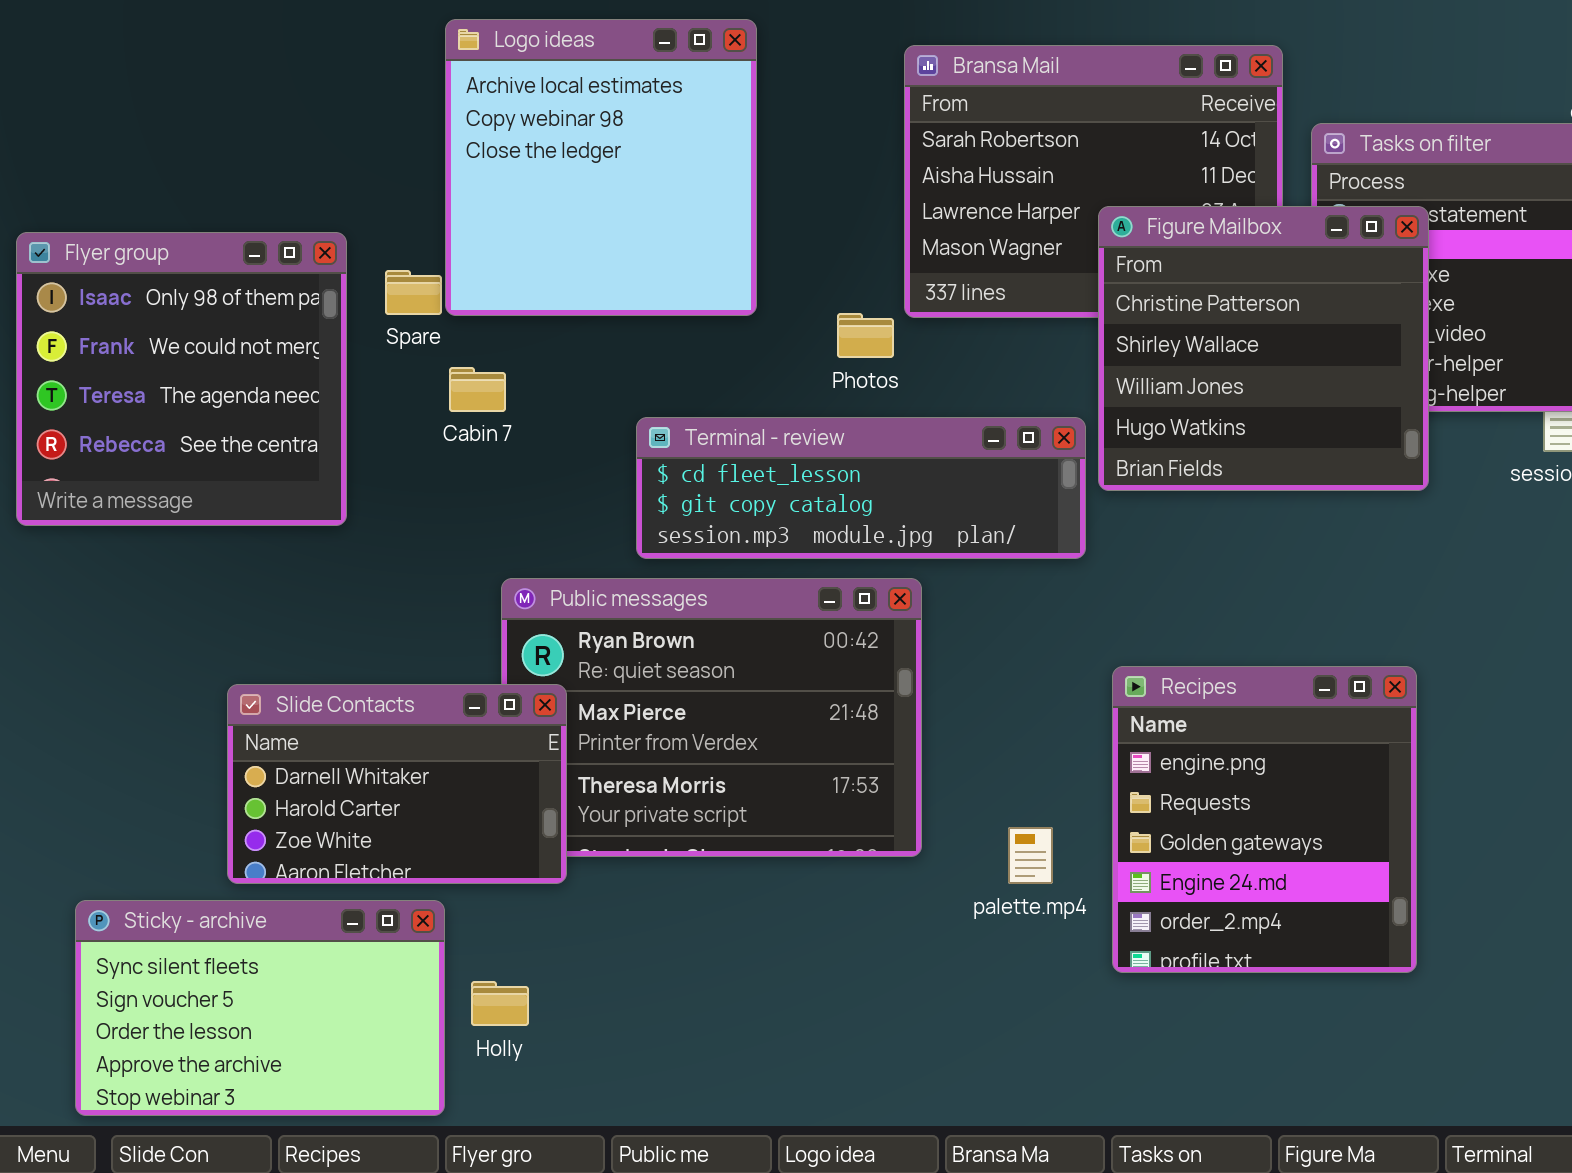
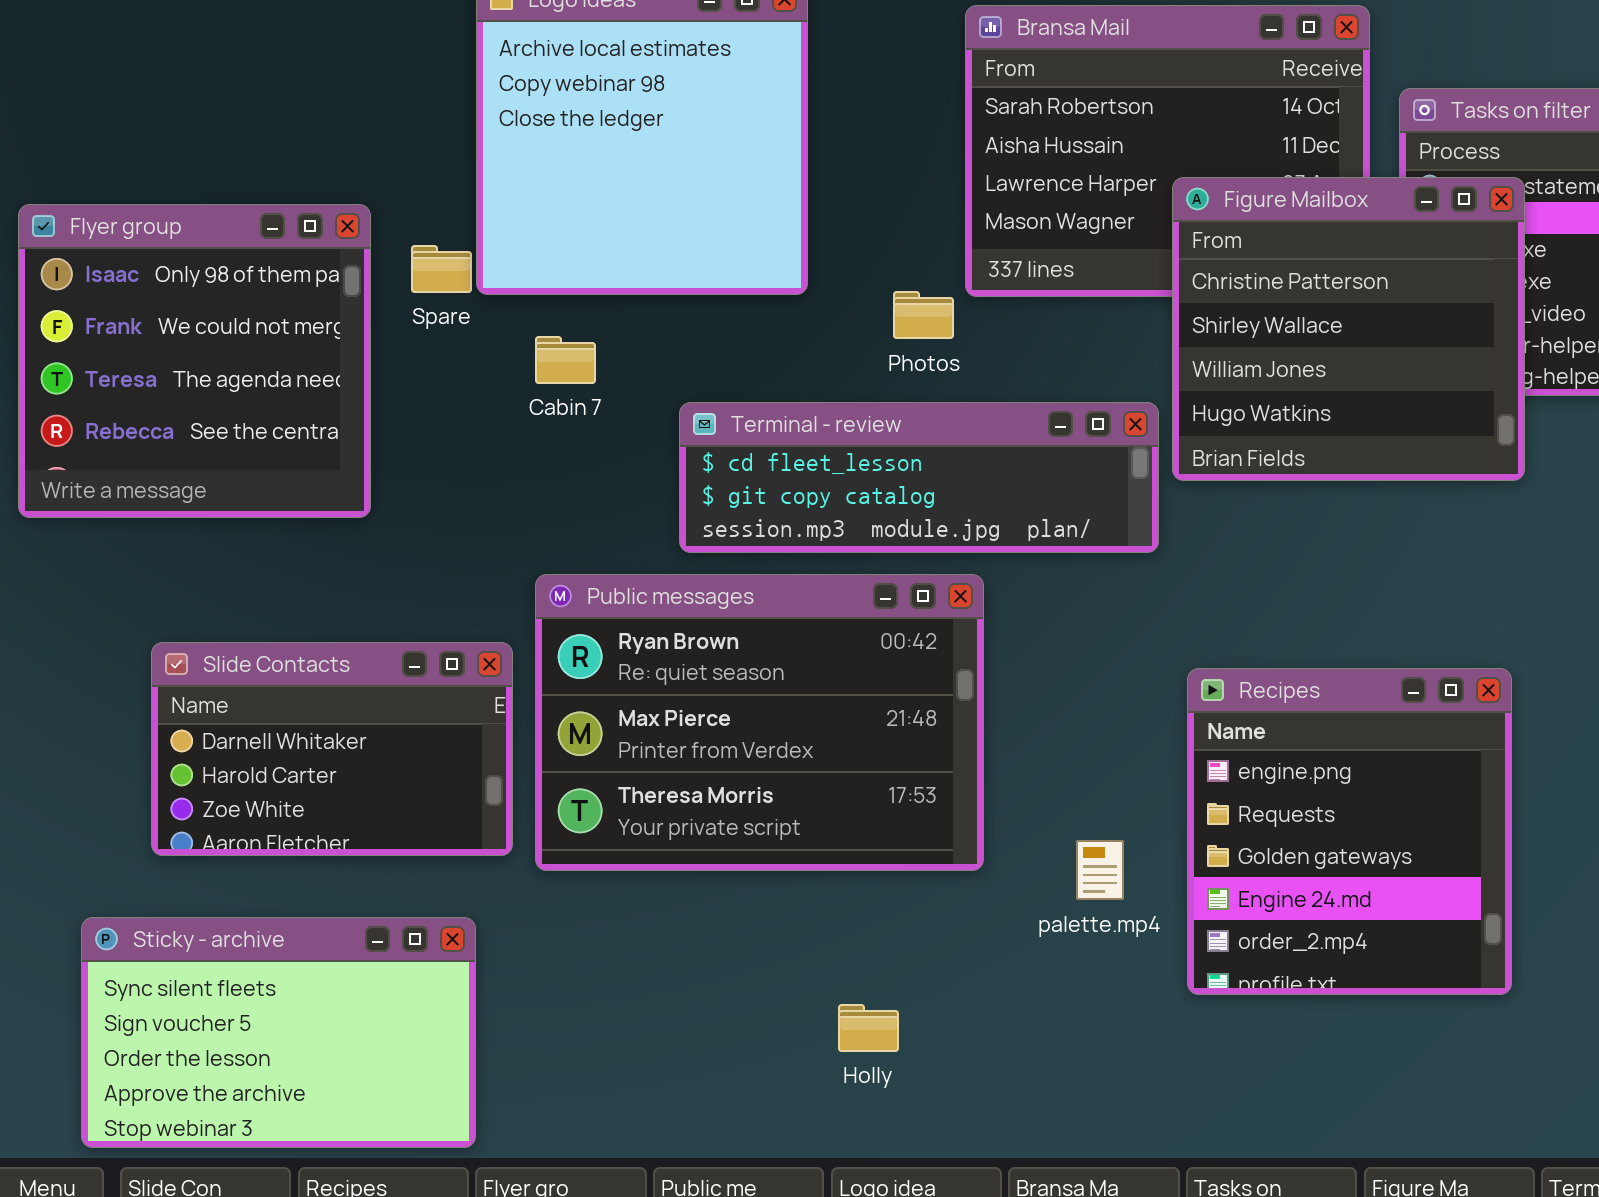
Cabin 7: [449,367,506,412] -> [535,336,596,384], moved
Slide Contacts: [227,684,567,884] -> [151,642,513,856], moved
Holly: [471,981,529,1026] -> [838,1004,899,1052], moved

